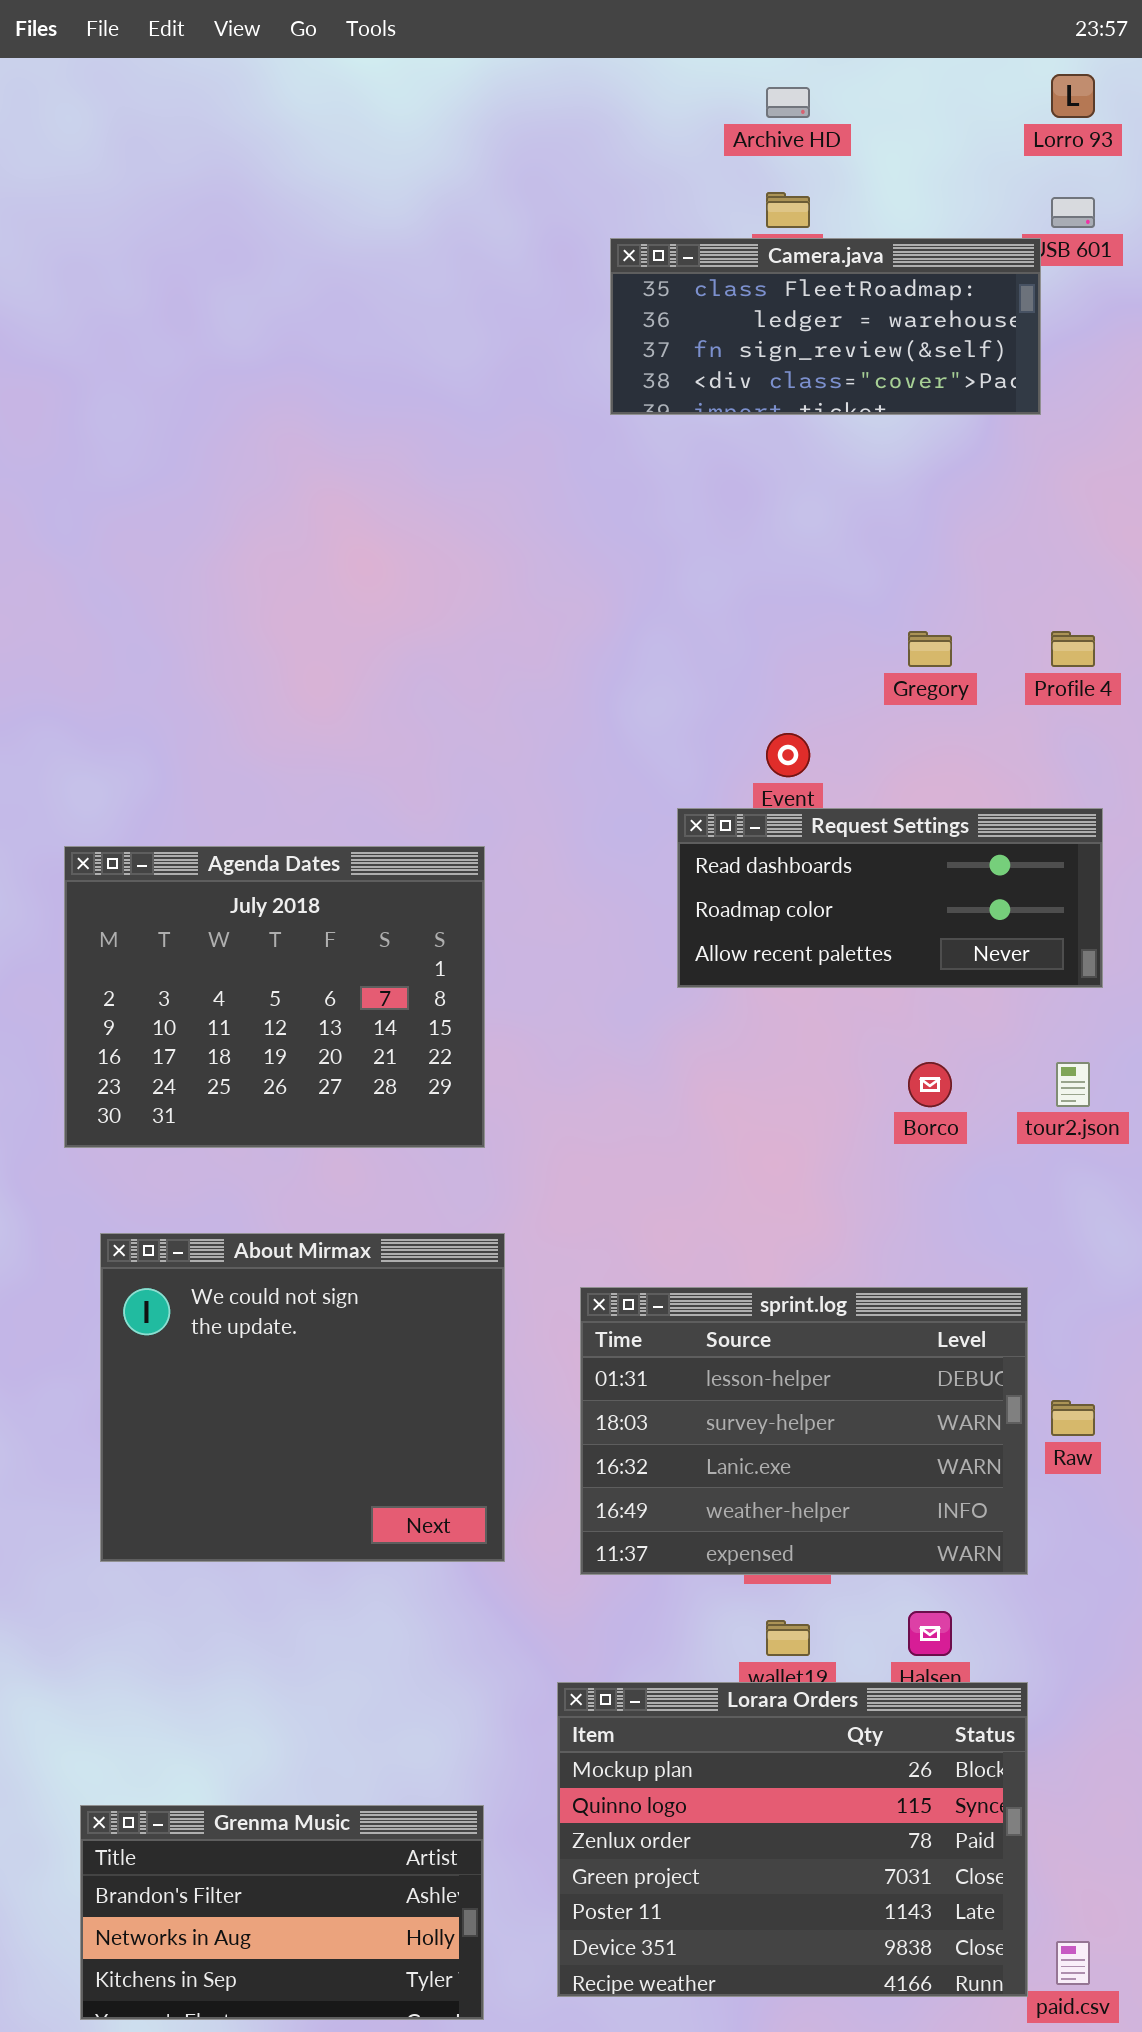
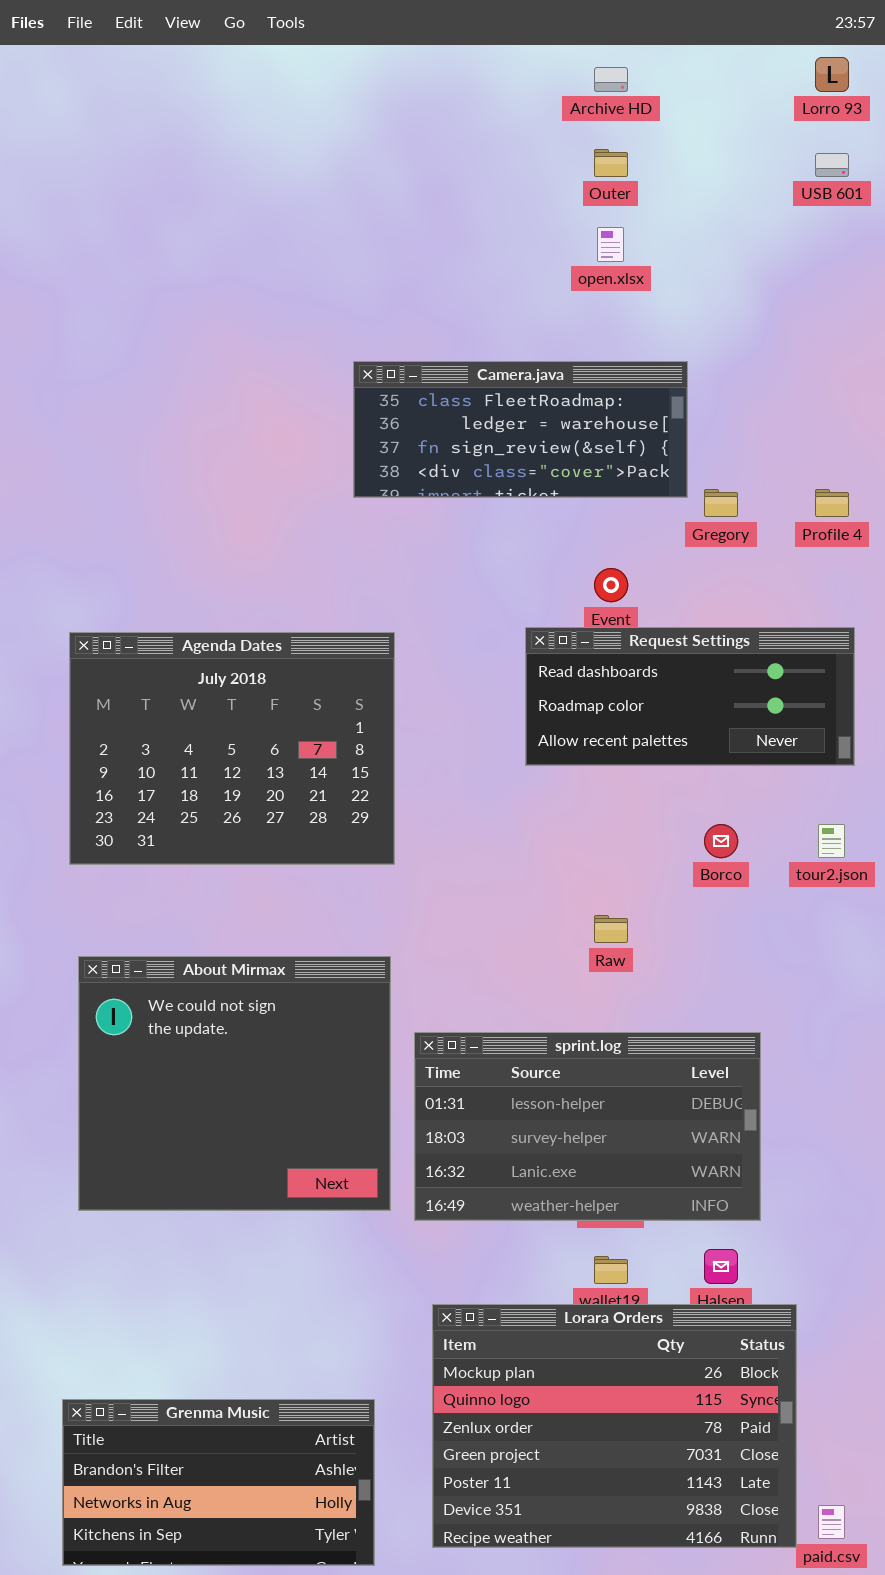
Camera.java: [610,238,1041,415] -> [353,361,688,498], moved
Agenda Dates: [64,846,485,1148] -> [69,632,395,865], moved
sprint.log: [580,1287,1028,1575] -> [414,1032,761,1221], moved, resized
Raw: [1051,1400,1095,1436] -> [594,915,628,943], moved

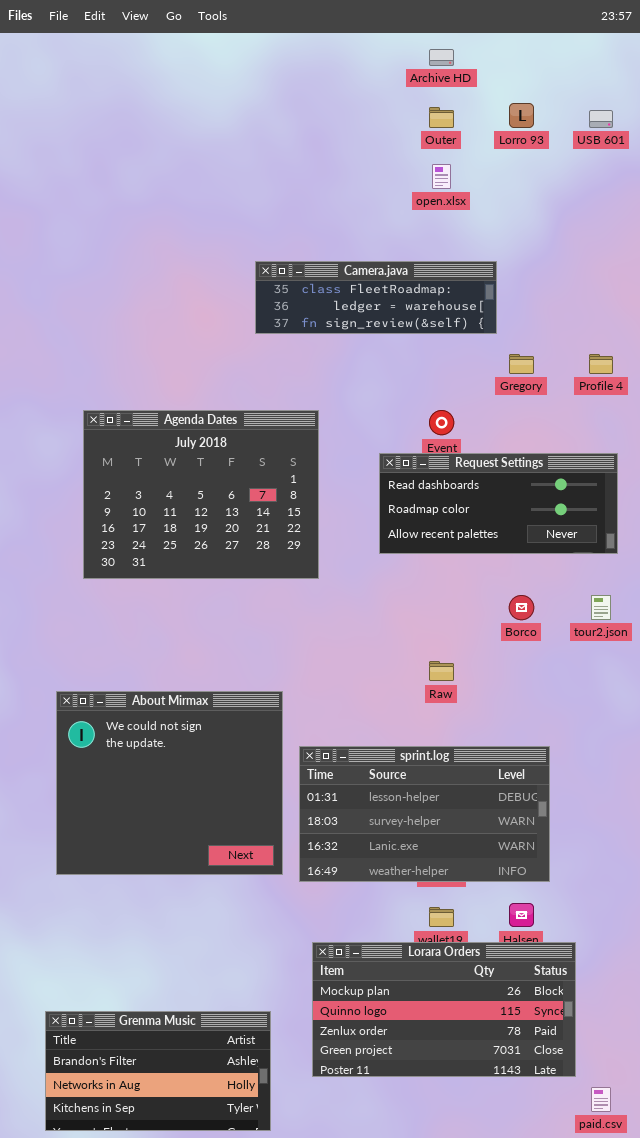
Lorro 93: [815,57,849,92] -> [509,103,534,128], moved
Camera.java: [353,361,688,498] -> [255,261,497,334], resized
Agenda Dates: [69,632,395,865] -> [83,410,319,579], moved
Lorara Orders: [432,1304,797,1548] -> [312,942,576,1077], resized

